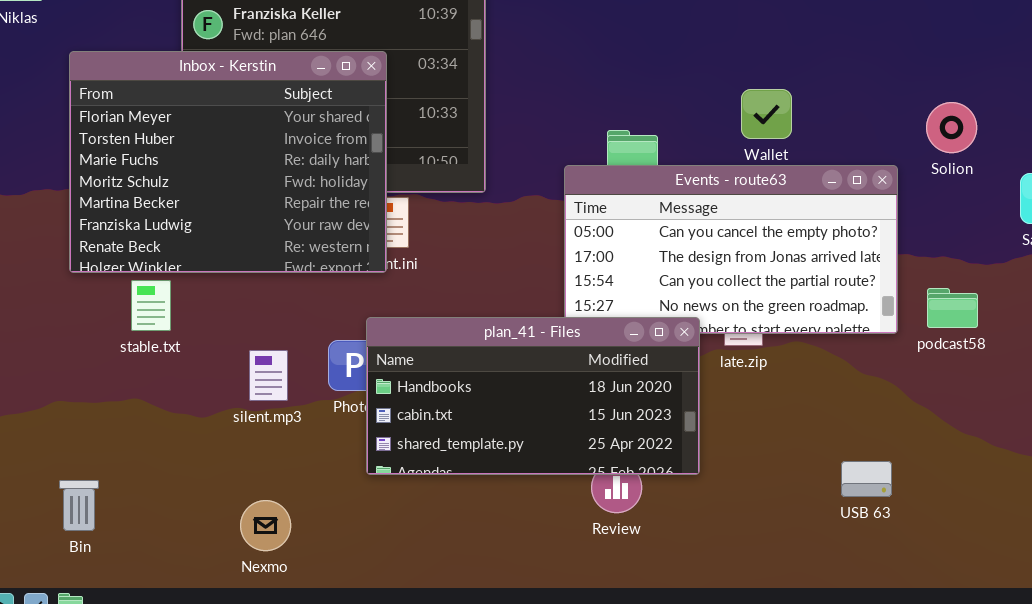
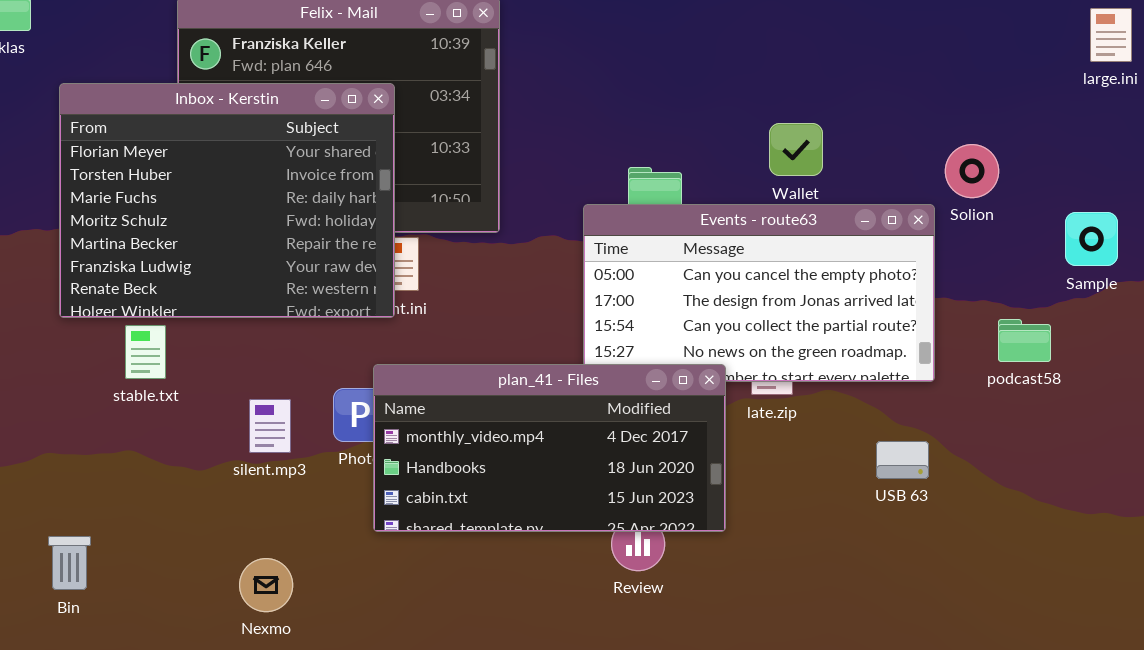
Solion: [926,102,977,153] -> [945,144,999,198], moved
podcast58: [927,288,978,328] -> [998,319,1051,362], moved
plan_41 - Files: [366,317,700,475] -> [373,364,726,532], scrolled up 1 row
USB 63: [841,461,892,497] -> [876,441,929,479], moved

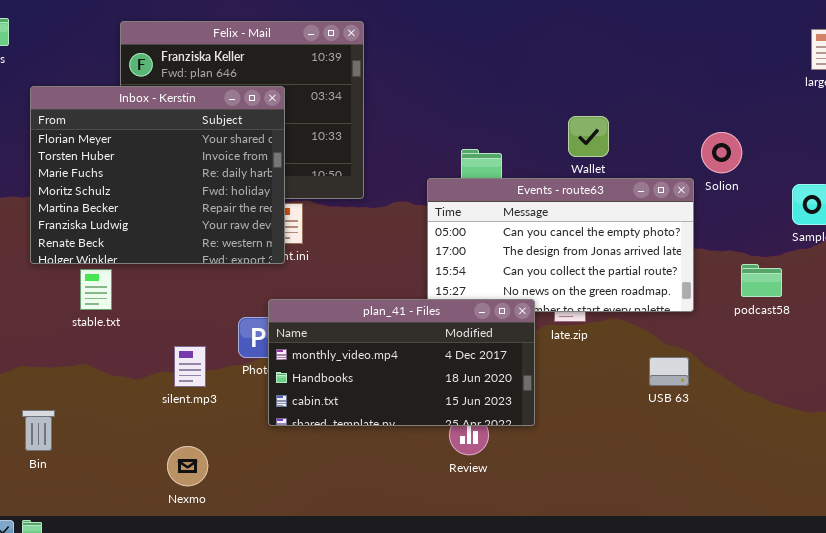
silent.mp3: [249,399,291,453] -> [174,346,206,387], moved
Bin: [48,536,91,590] -> [22,410,55,451], moved

